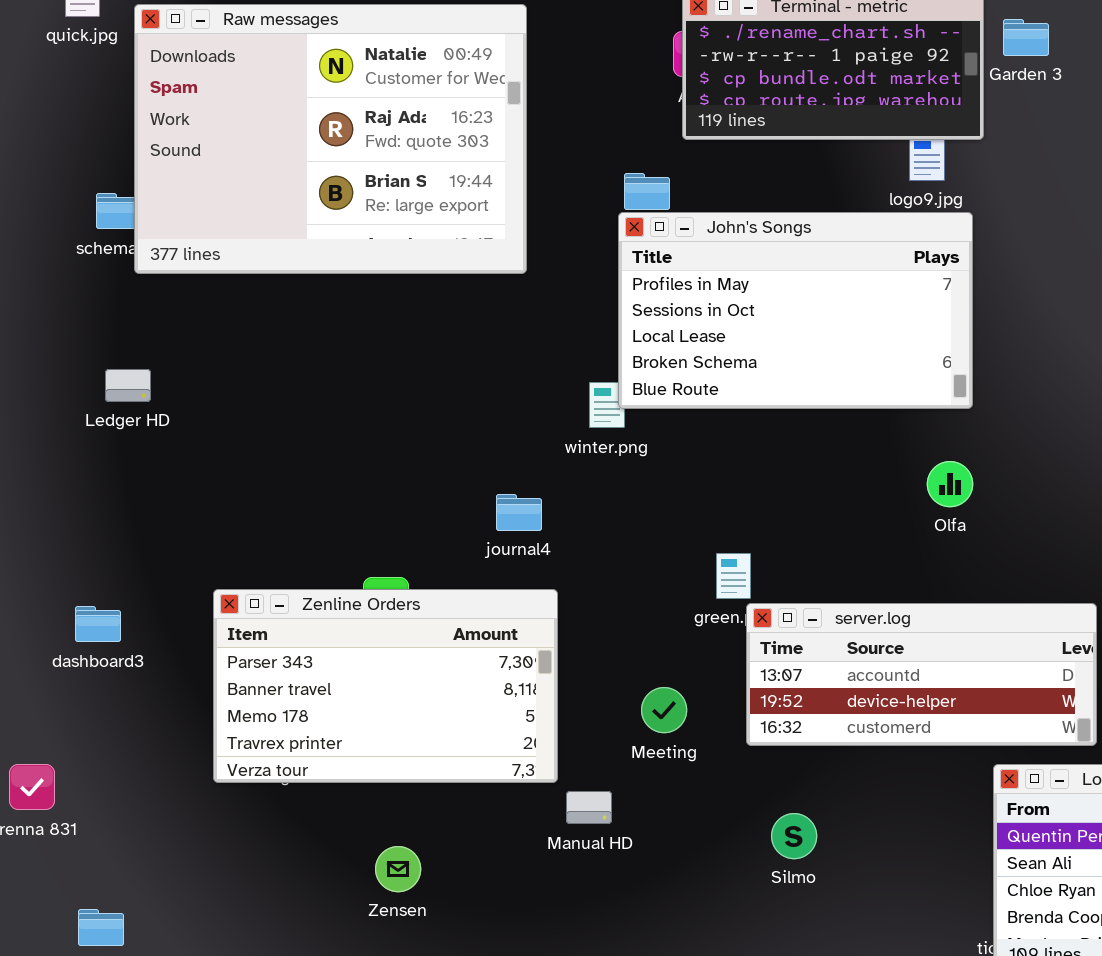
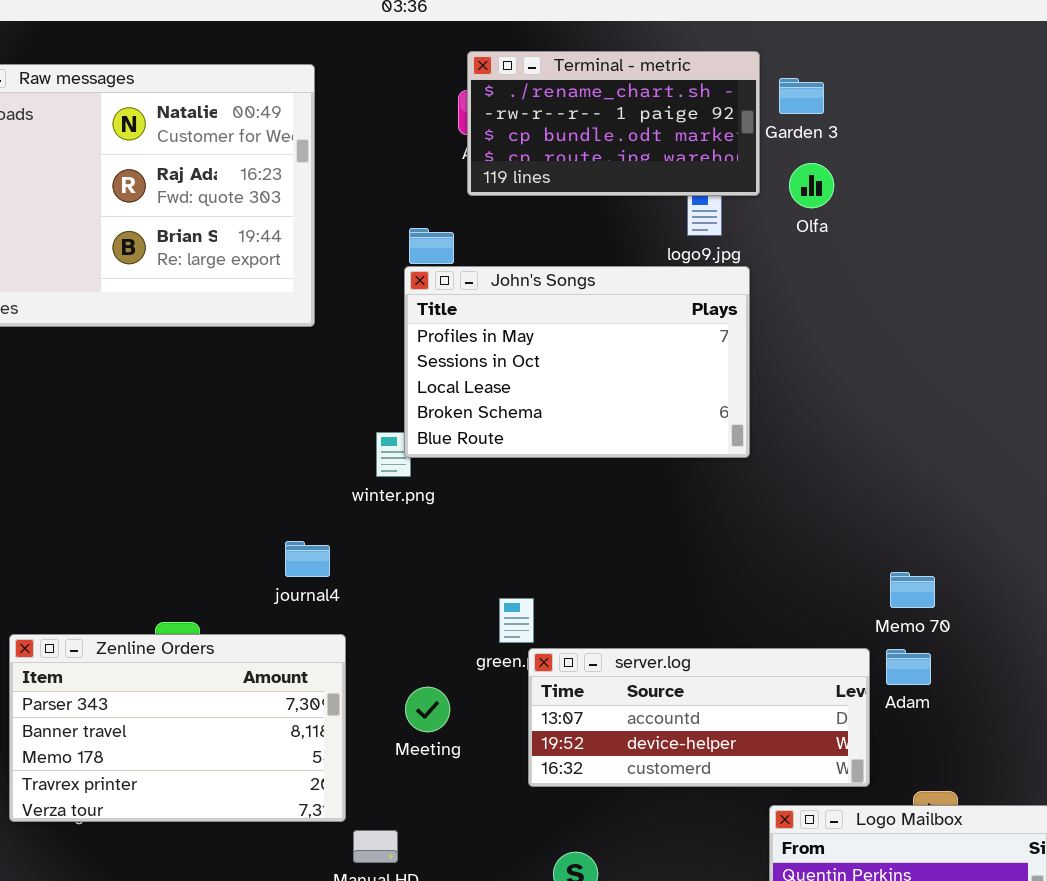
Olfa: [927,461,973,507] -> [789,163,834,208], moved
Meeting: [641,687,687,733] -> [405,687,450,732], moved

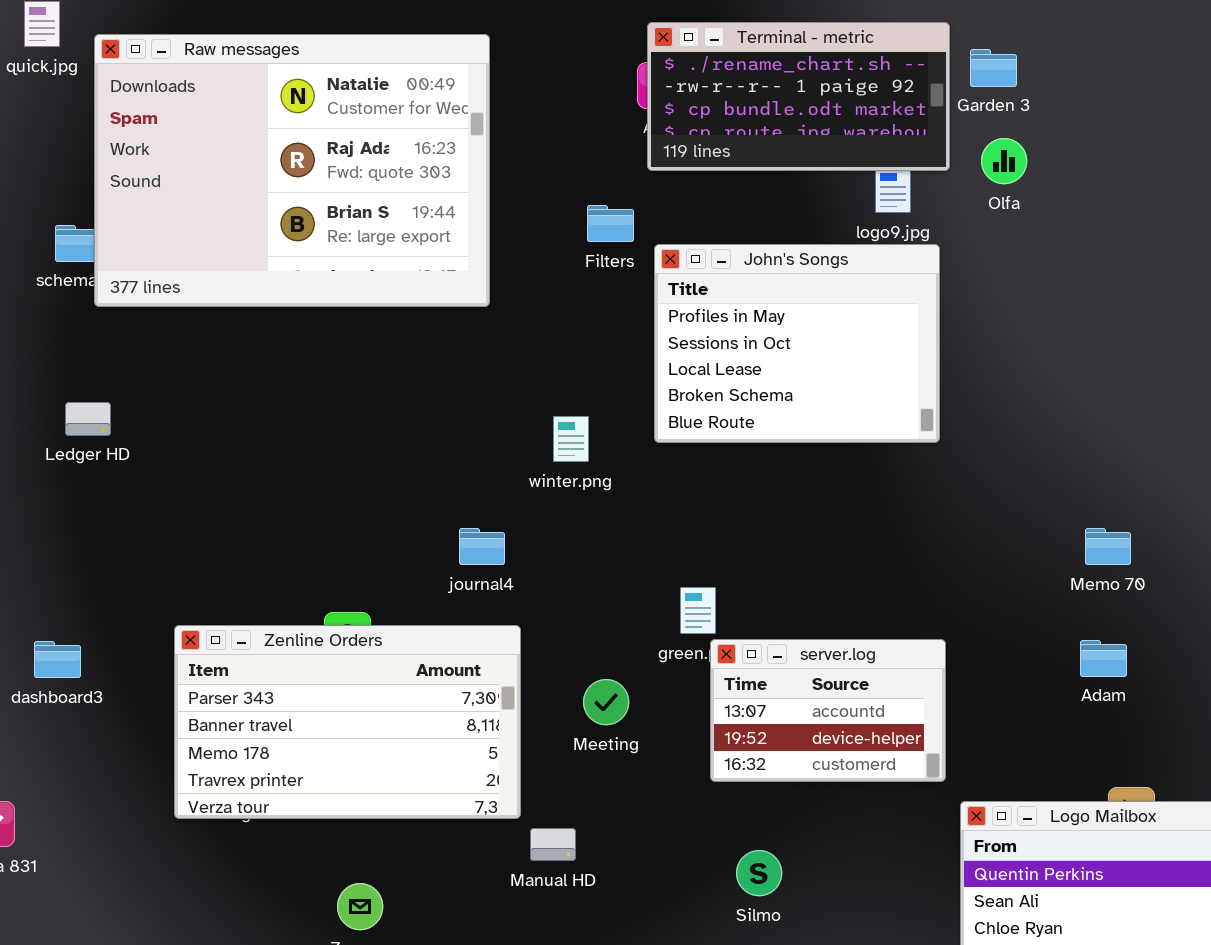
John's Songs: [404,266,750,458] -> [654,244,940,443], resized
Memo 70: [890,572,935,608] -> [1085,528,1131,565], moved
server.log: [528,648,870,787] -> [710,639,946,782], resized

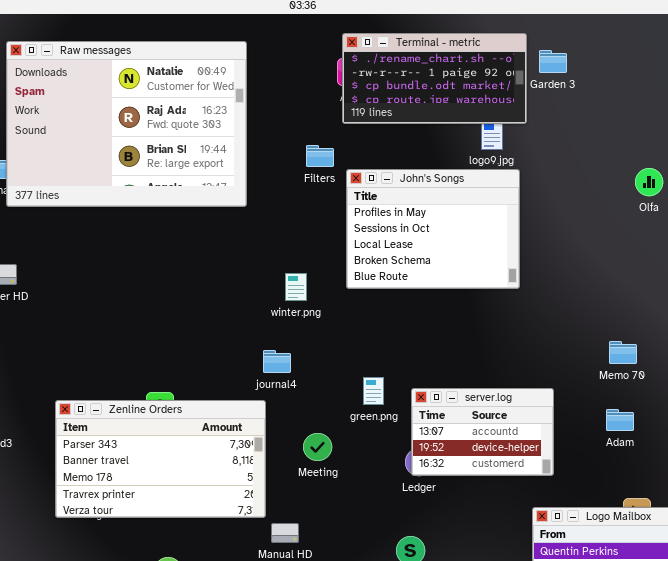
Olfa: [981,138,1027,184] -> [635,168,663,196], moved
journal4: [459,528,505,565] -> [263,350,291,373], moved
server.log: [710,639,946,782] -> [411,388,554,476], moved

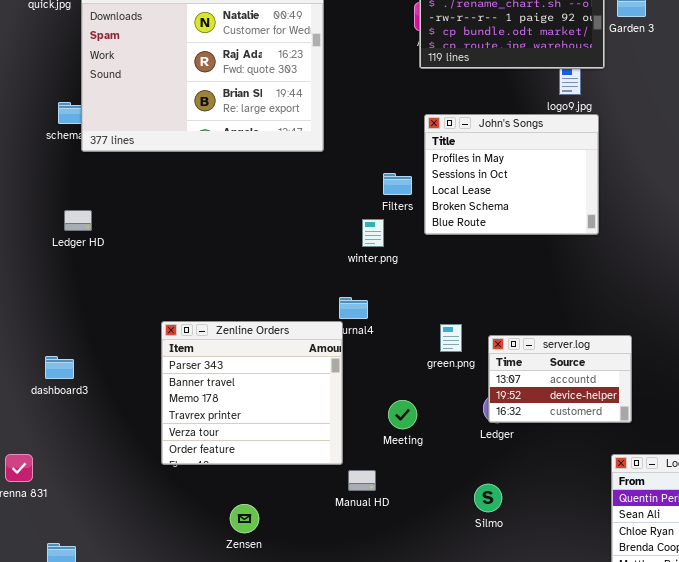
Filters: [306,145,334,167] -> [383,173,412,195], moved
Zenline Orders: [55,400,266,518] -> [161,321,343,465], resized
Meeting: [303,433,332,461] -> [388,400,417,429], moved

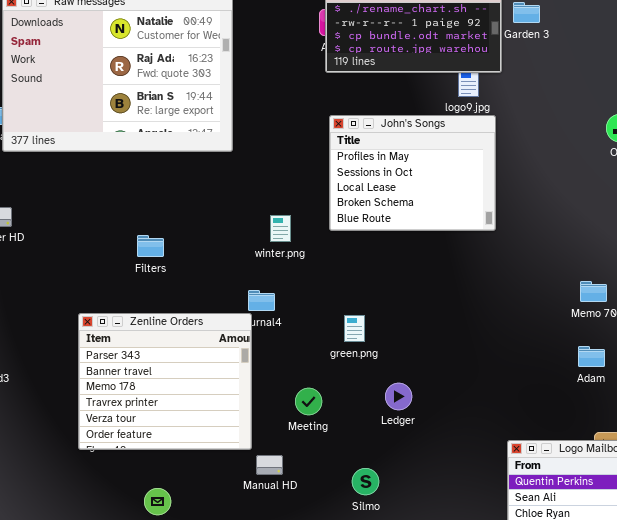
Filters: [383,173,412,195] -> [137,235,164,257], moved
server.log: [488,335,632,423] -> none, closed
Silmo: [474,484,502,512] -> [352,468,379,495], moved

